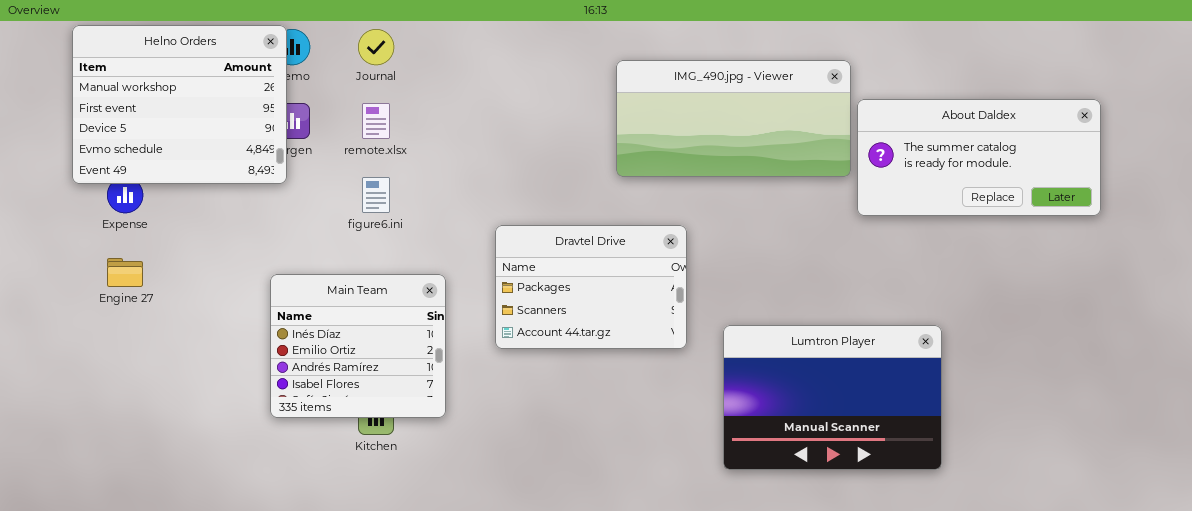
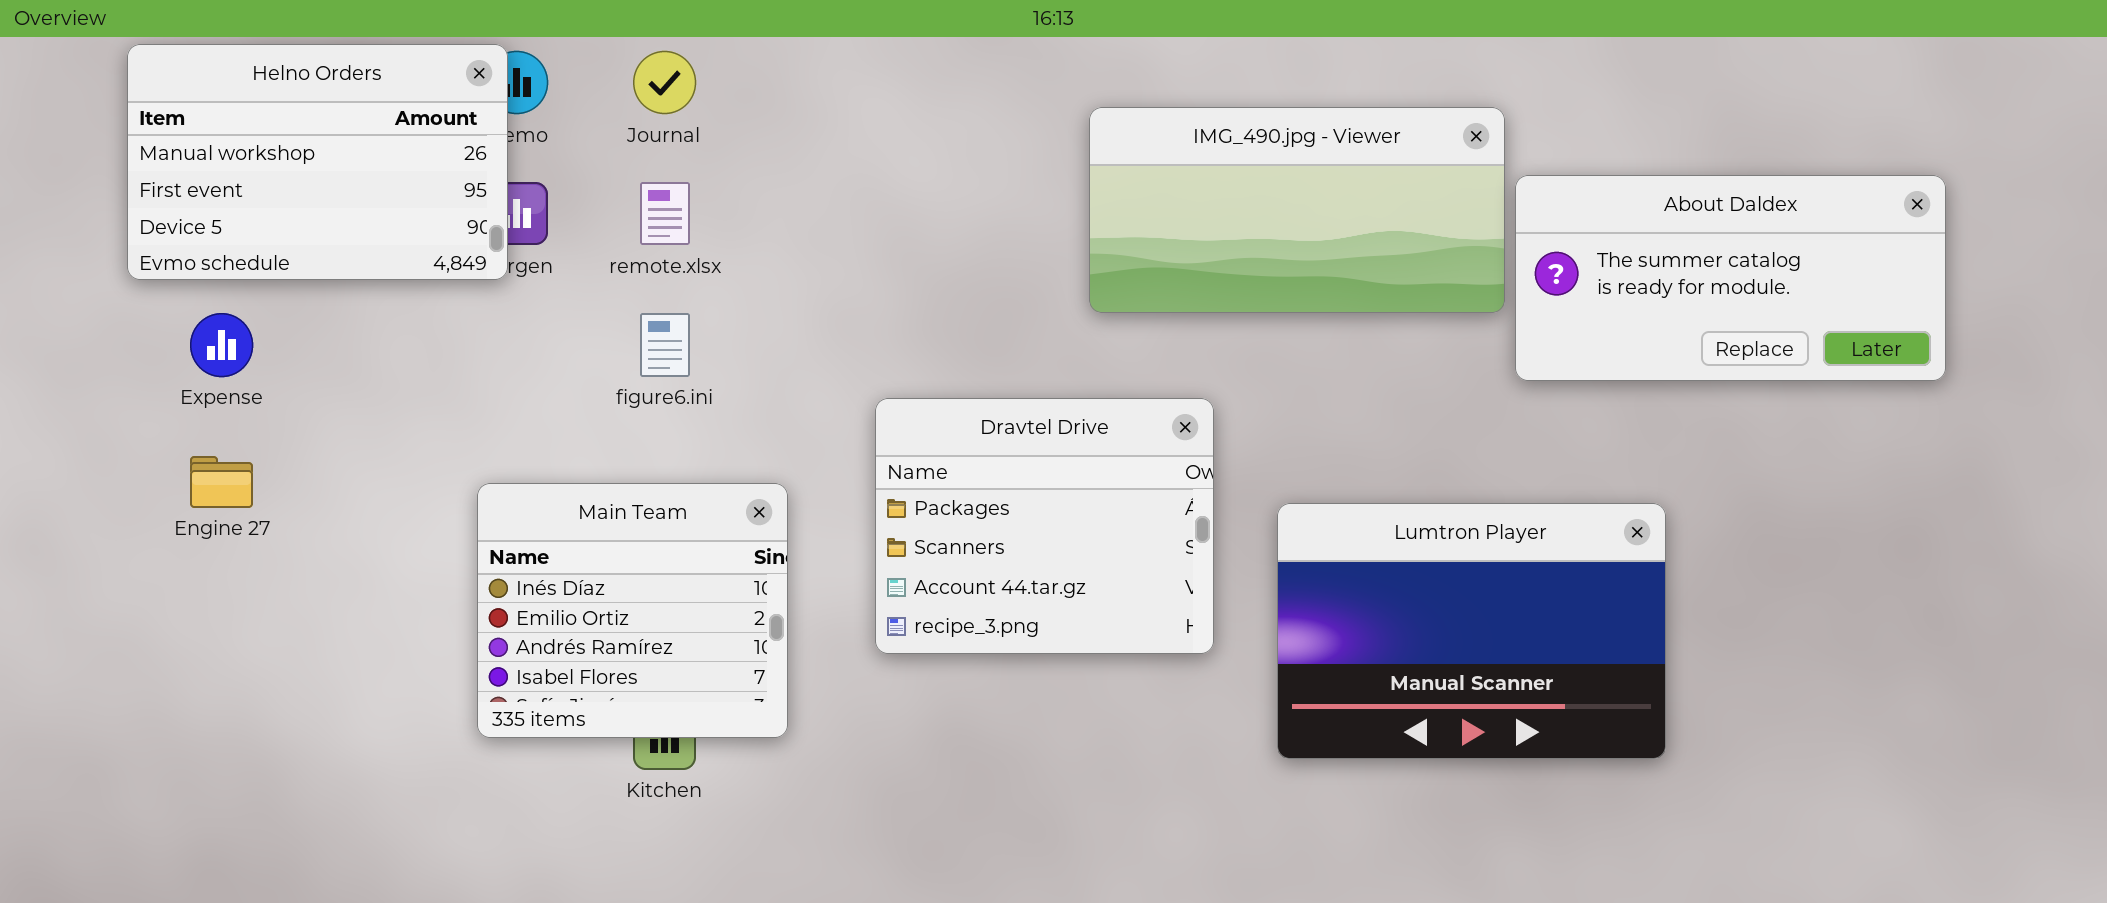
Helno Orders: [72,25,287,184] -> [127,44,508,280], resized
Dravtel Drive: [495,225,687,349] -> [875,398,1214,654], resized
Lumtron Player: [723,325,942,470] -> [1277,503,1666,759], moved

